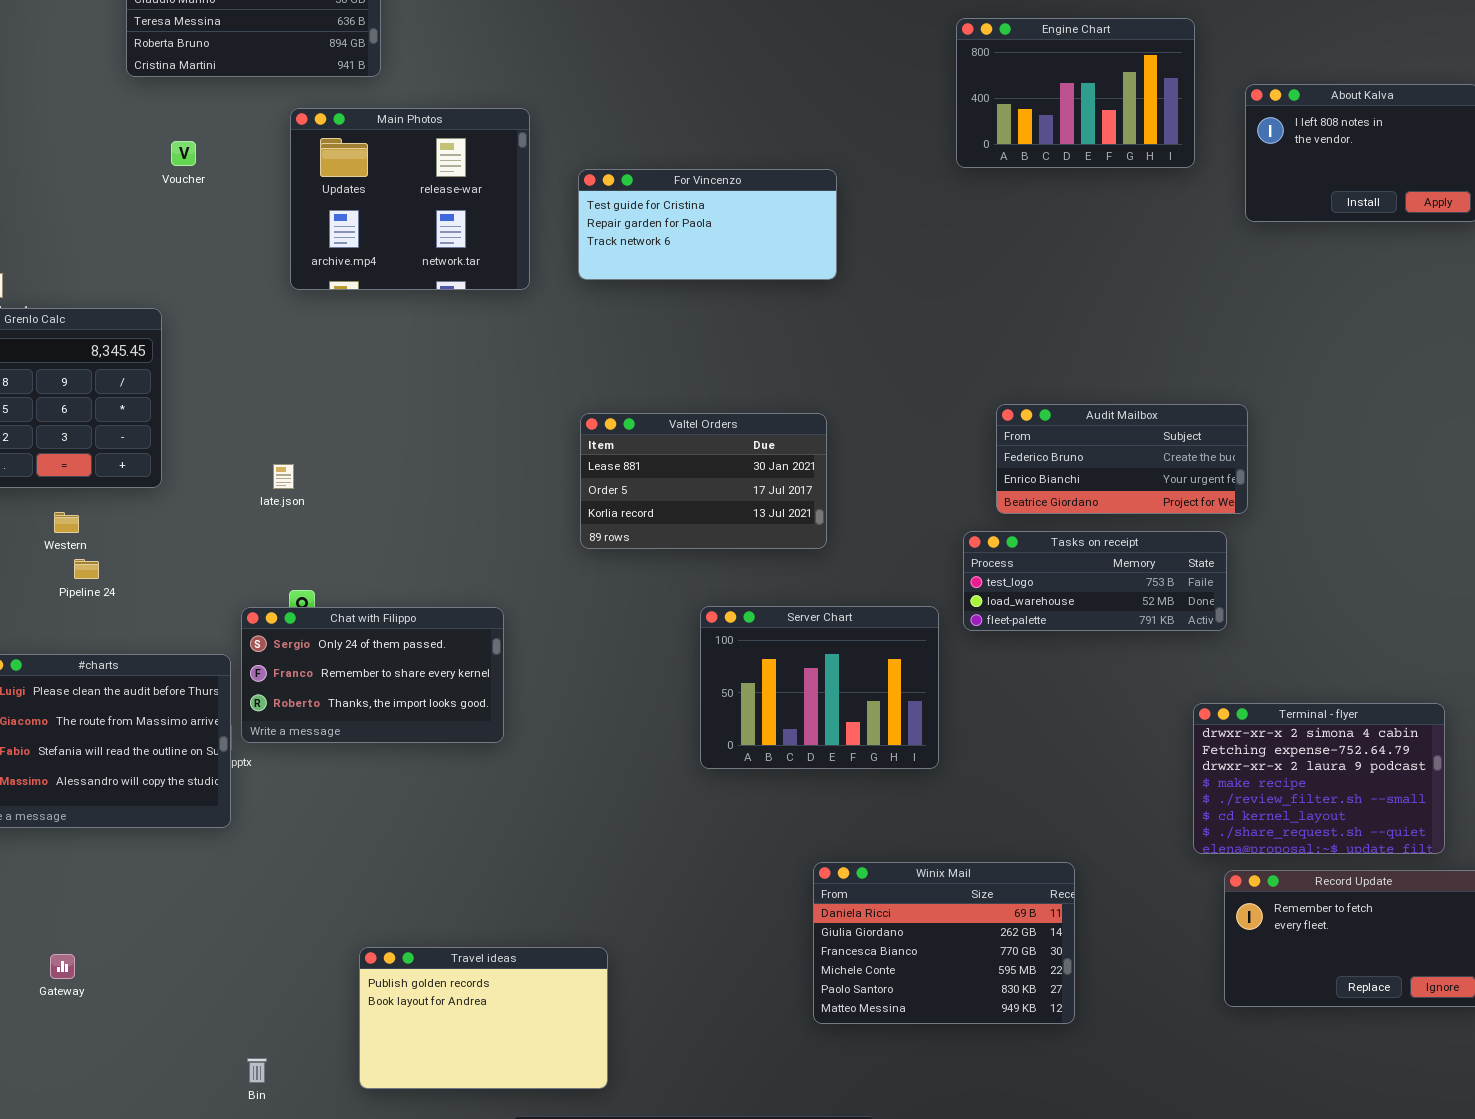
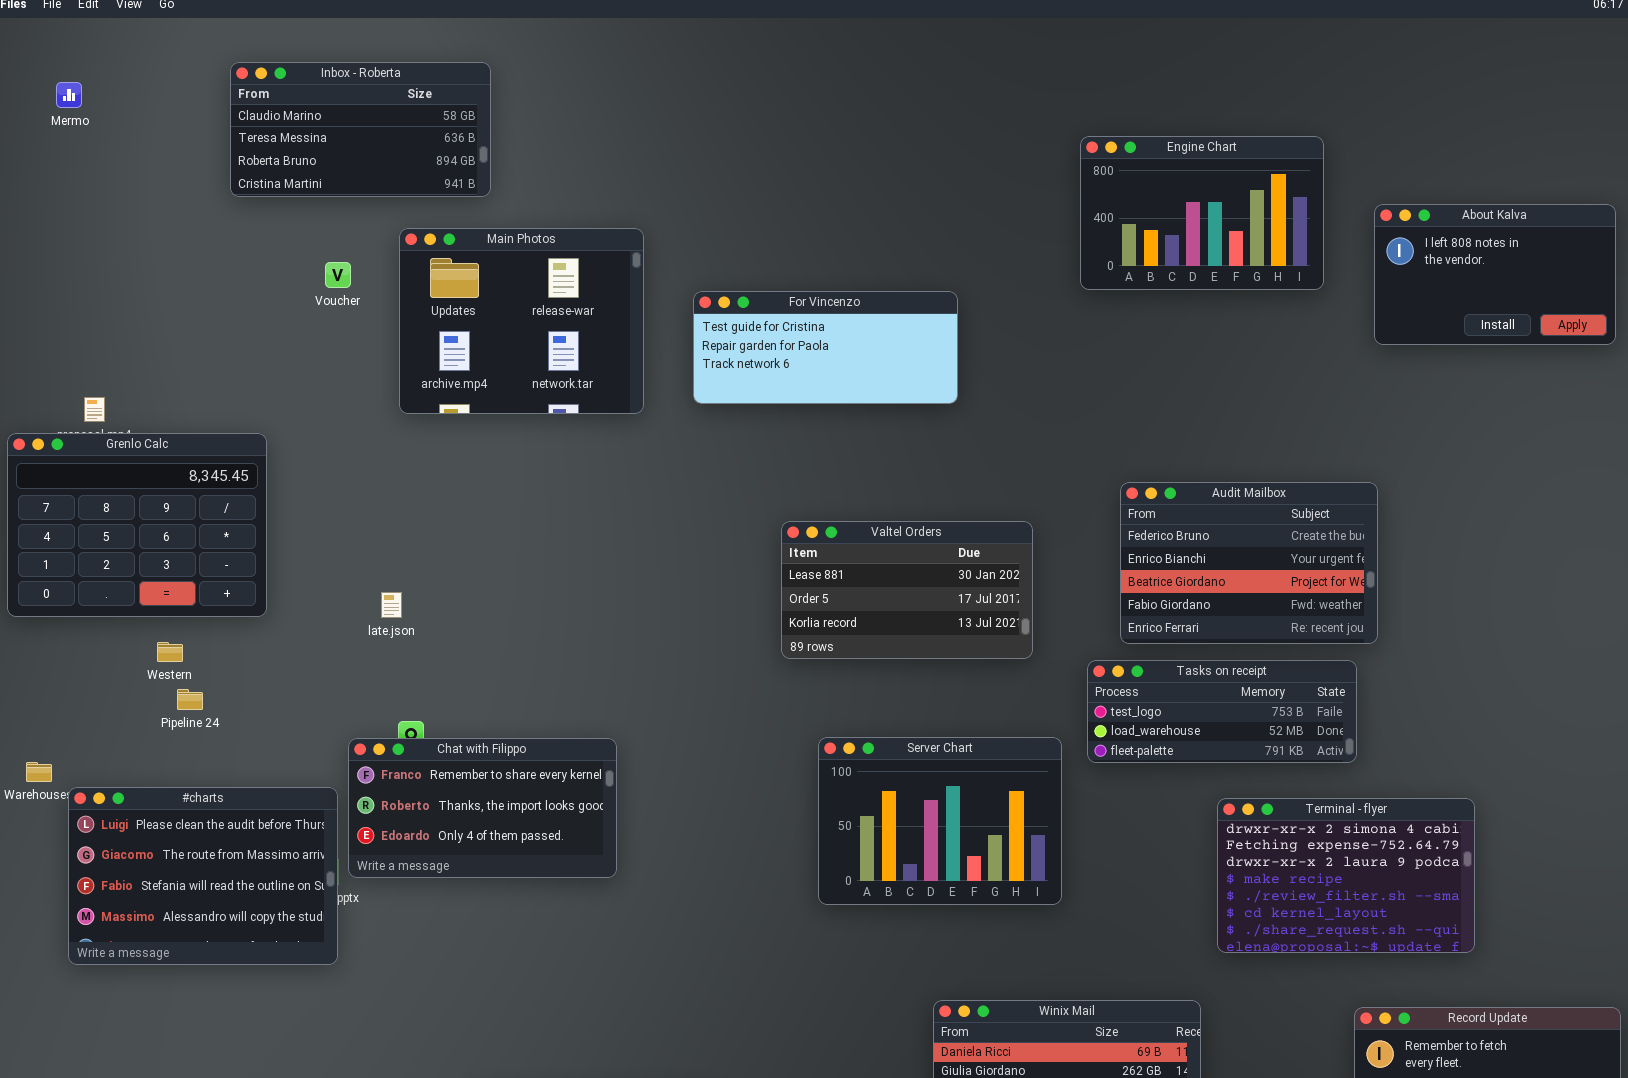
Voucher: [171,141,196,166] -> [325,262,351,288], moved
Audit Mailbox: [996,404,1248,514] -> [1120,482,1378,644], resized
Valtel Orders: [580,413,827,549] -> [781,521,1033,659], moved
Chat with Filippo: [241,607,504,743] -> [348,738,617,878], scrolled down 1 row
Terminal - flyer: [1193,703,1445,854] -> [1217,798,1475,953], moved

